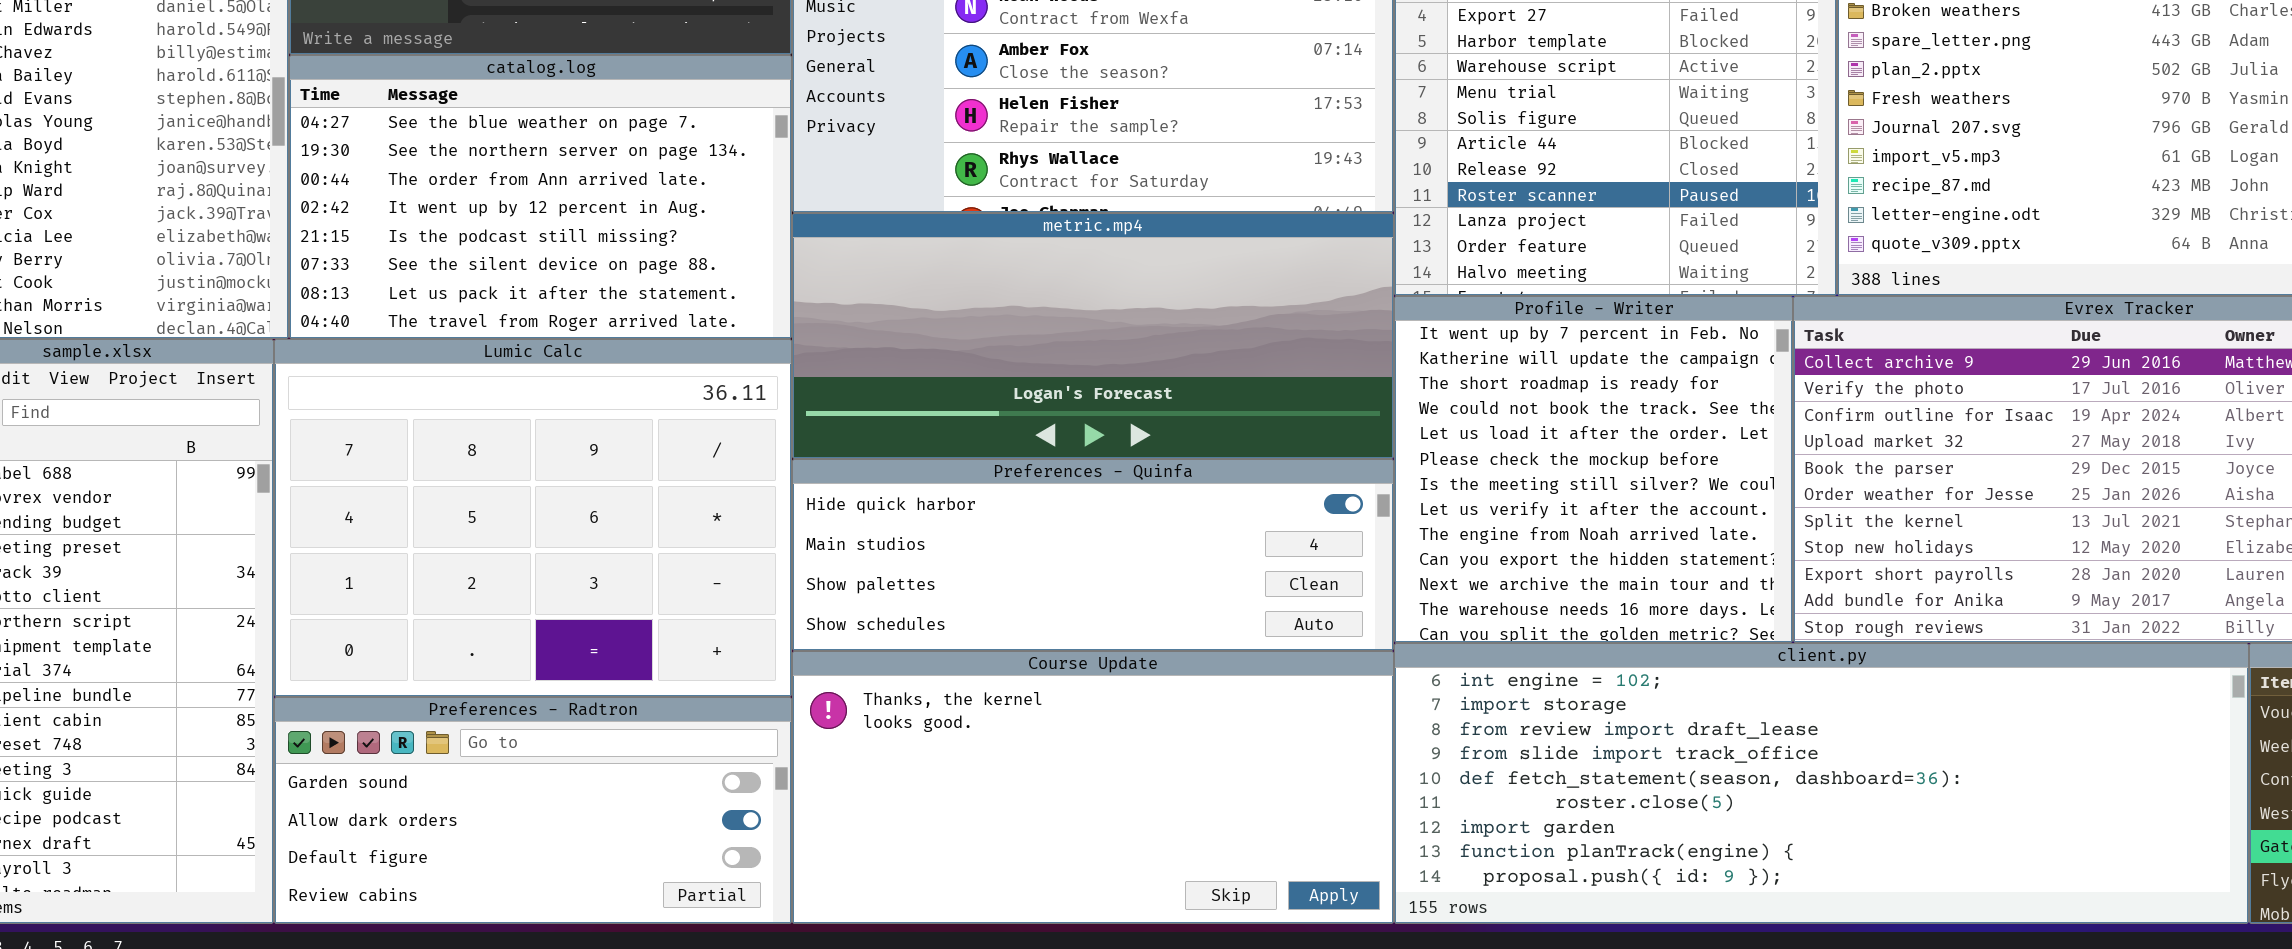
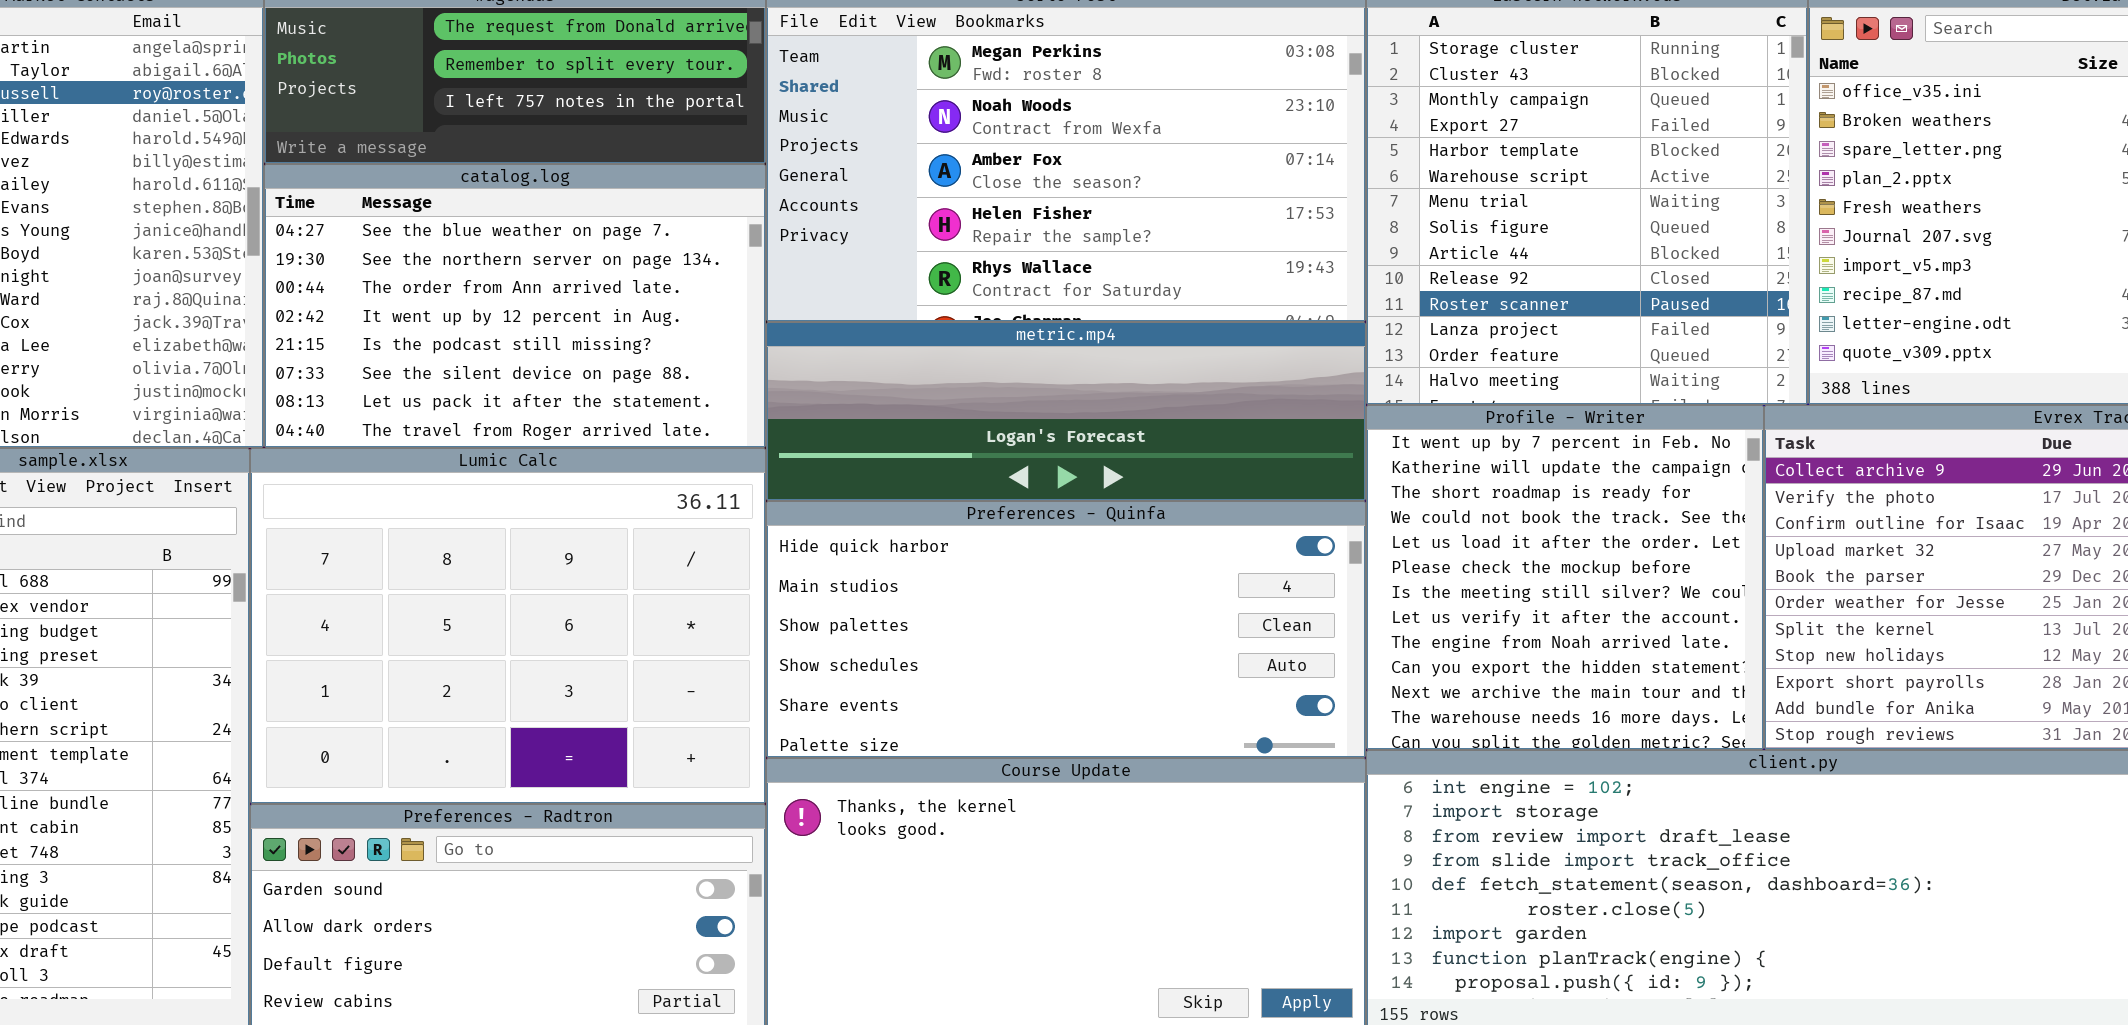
metric.mp4: [792,213,1394,459] -> [766,322,1366,501], resized
Preferences - Quinfa: [792,459,1394,651] -> [766,501,1366,758], resized

